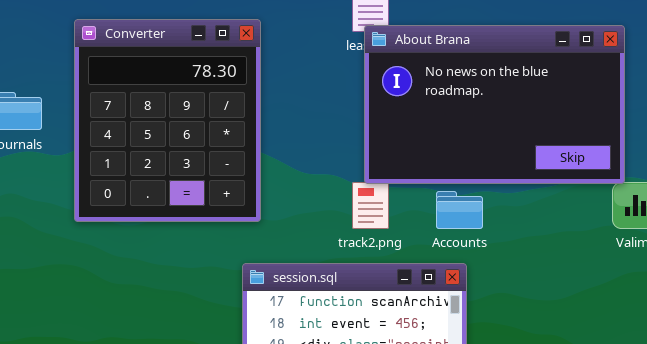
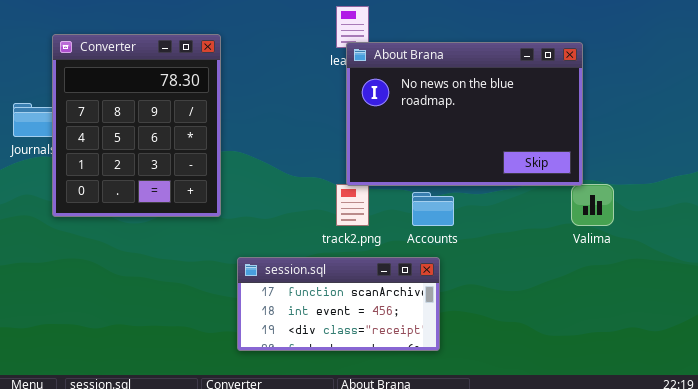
Converter: [74,19,261,222] -> [52,34,221,217], moved

